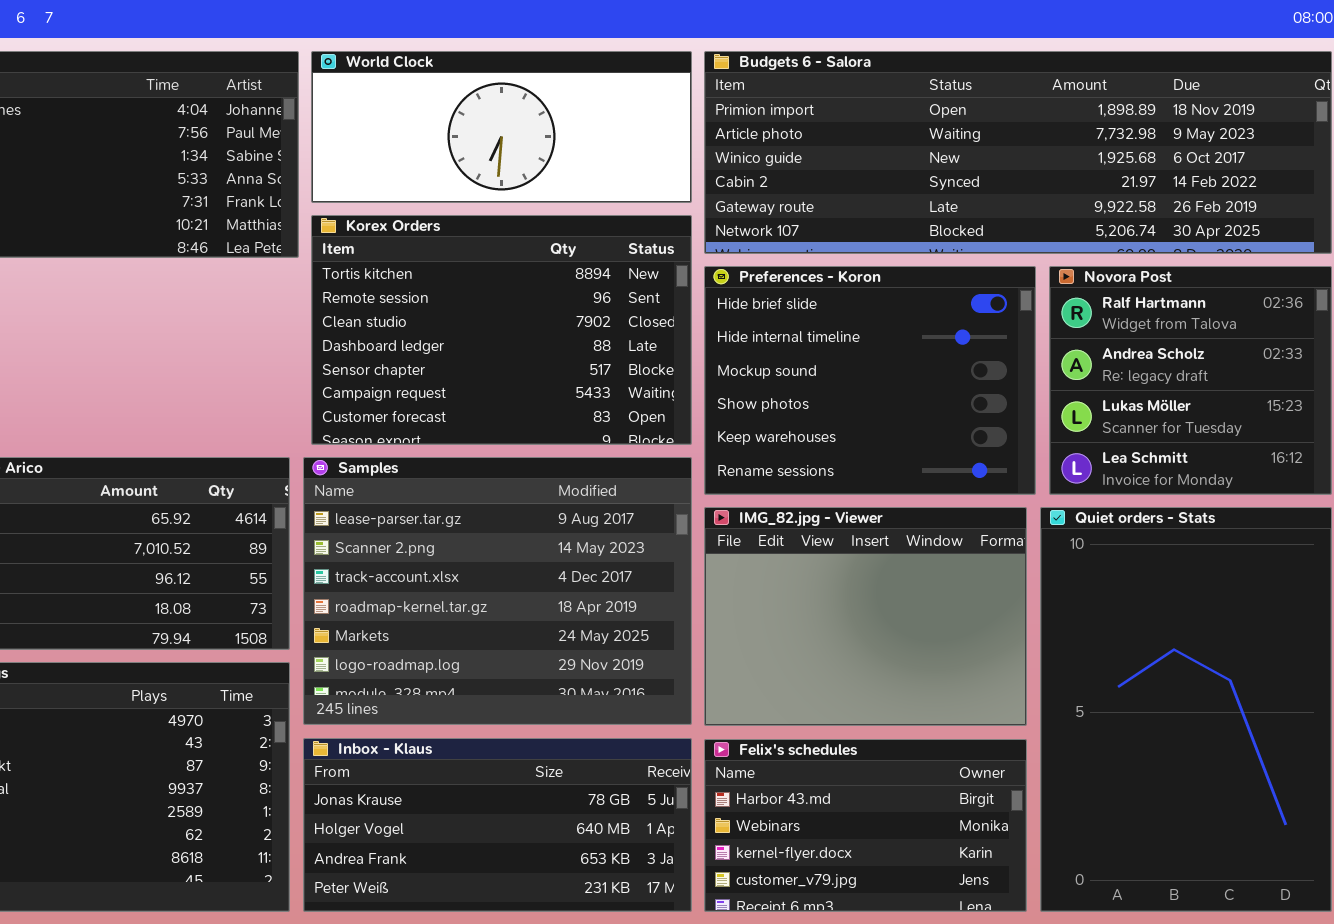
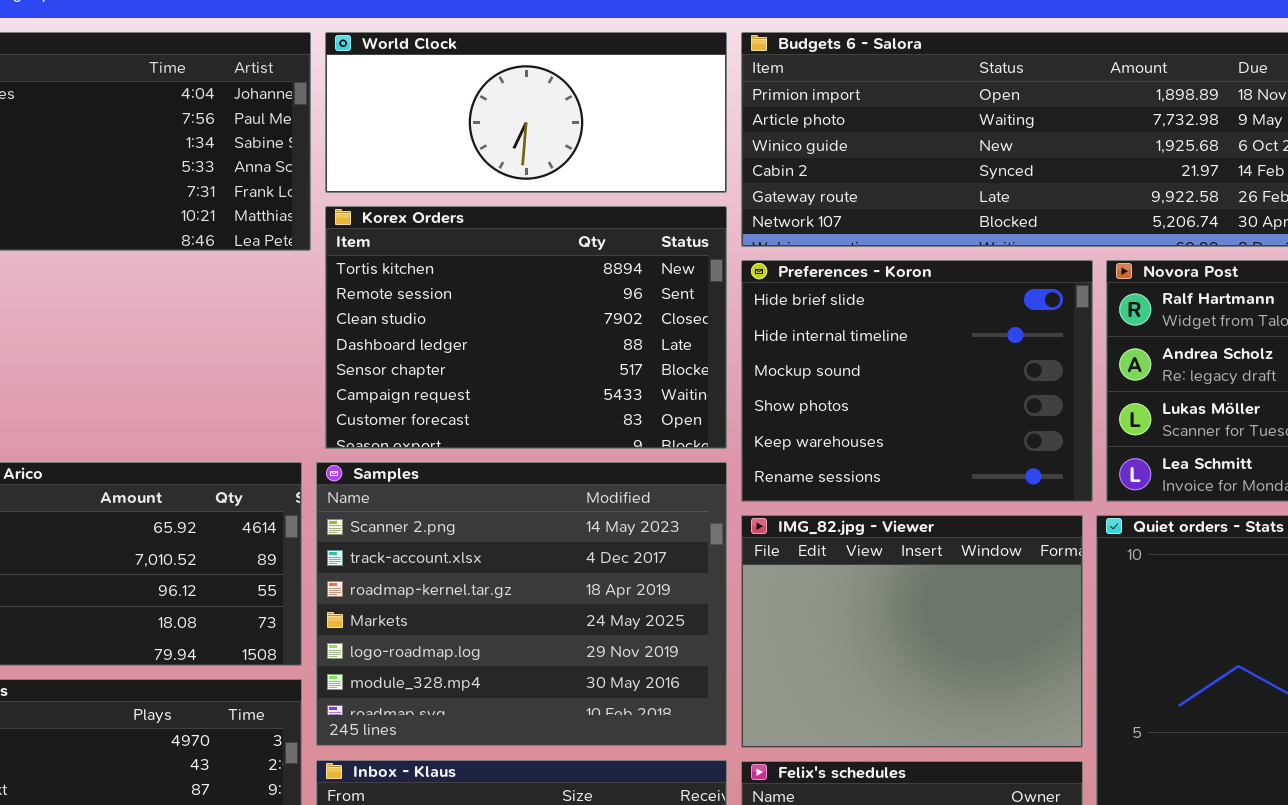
Samples: [303,457,692,725] -> [316,462,727,746], scrolled down 1 row

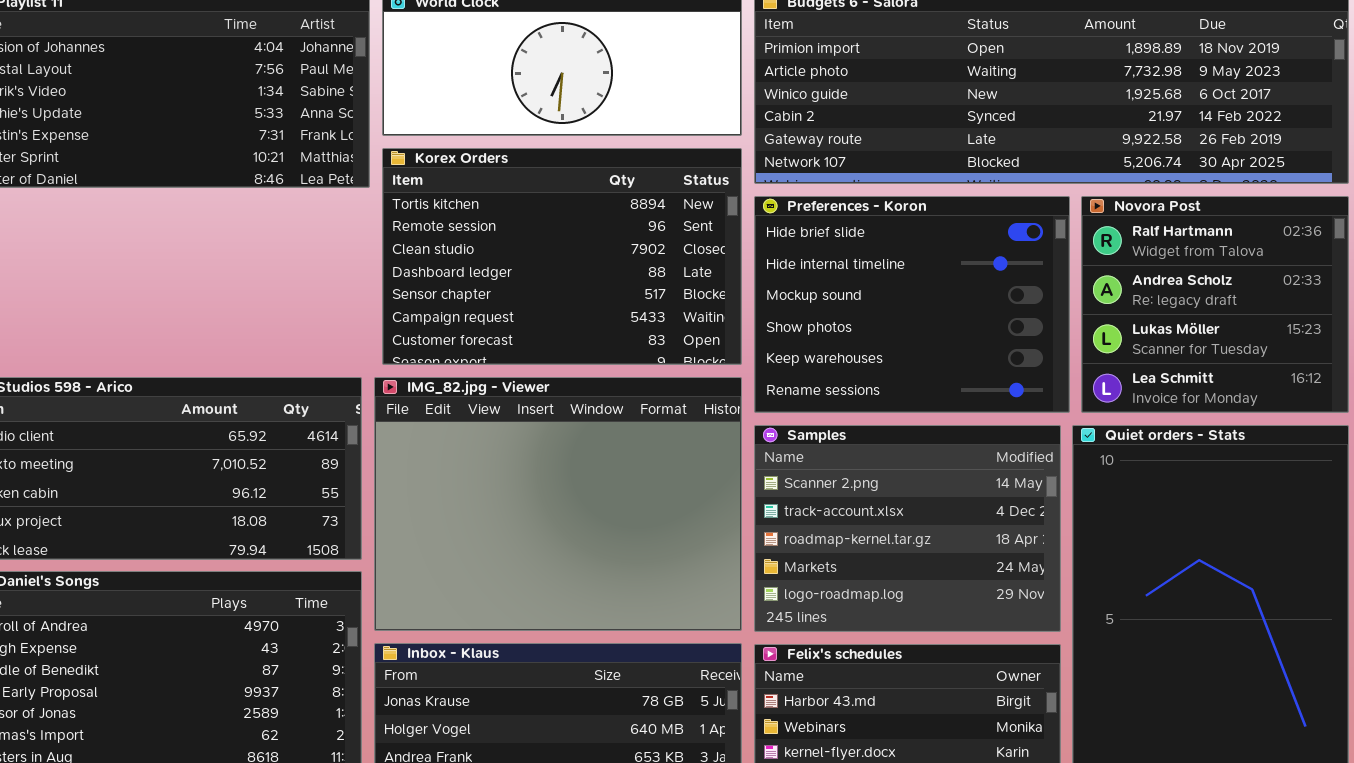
Samples: [316,462,727,746] -> [754,425,1061,632], moved, resized
IMG_82.jpg - Viewer: [741,515,1083,748] -> [374,377,742,631], moved, resized

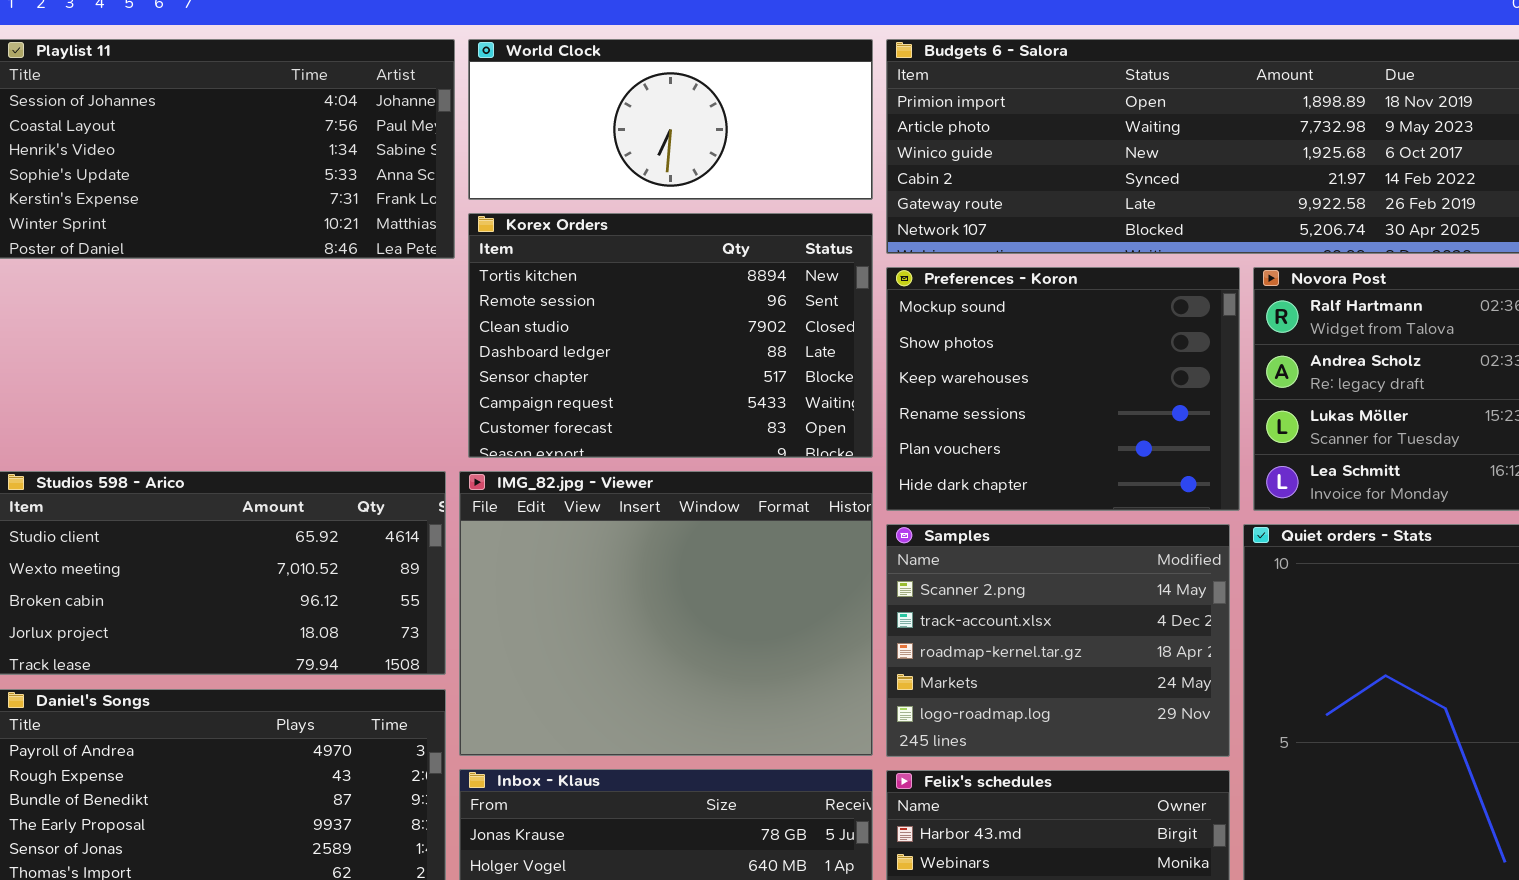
Preferences - Koron: [754,196,1070,413] -> [886,267,1240,511], scrolled down 2 rows

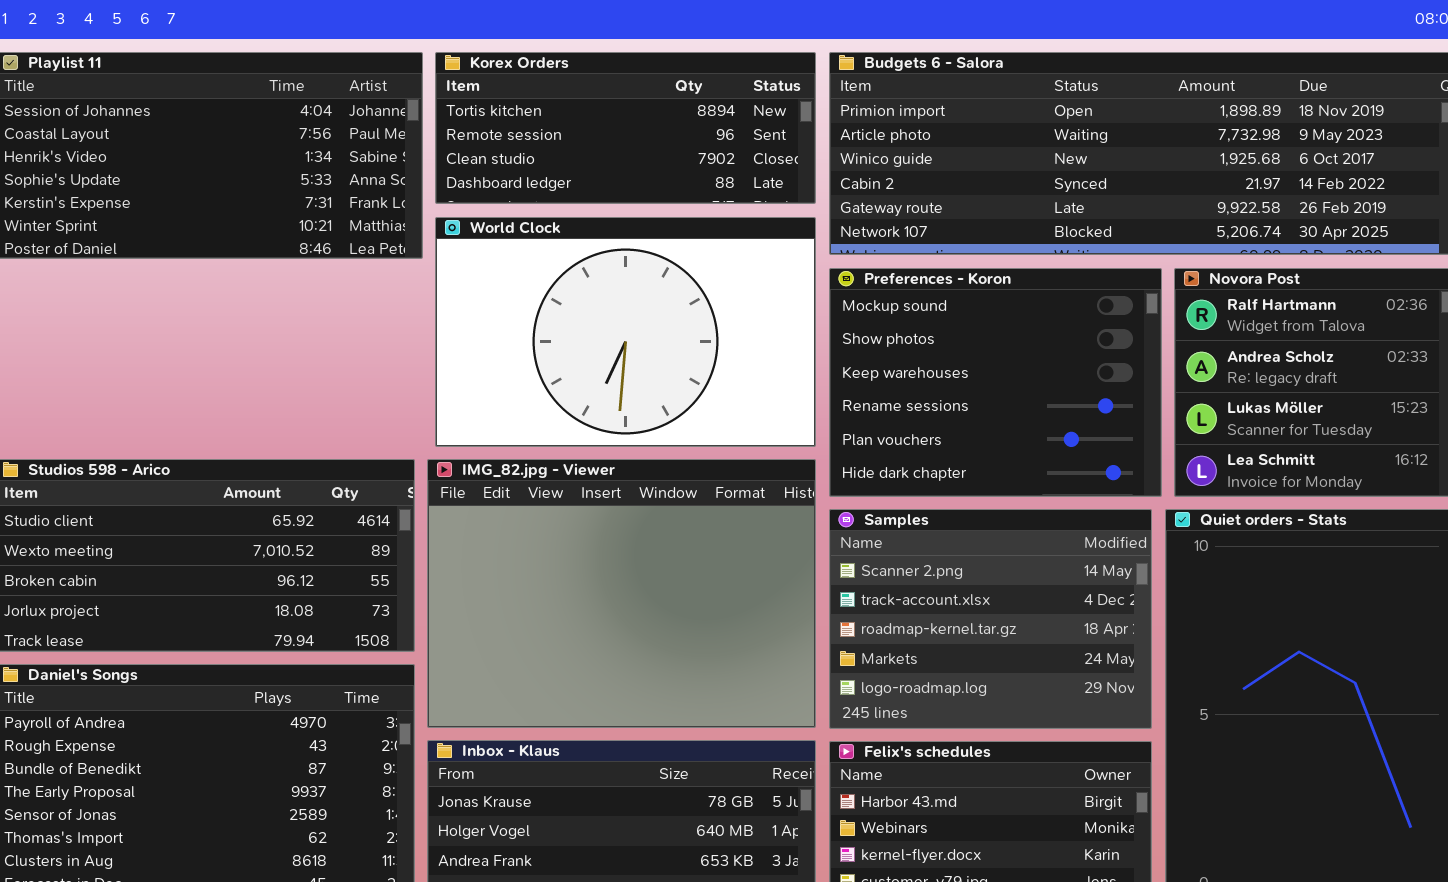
World Clock: [468,39,873,200] -> [435,217,816,447], moved, resized
Korex Orders: [468,213,873,458] -> [435,52,816,204], moved, resized

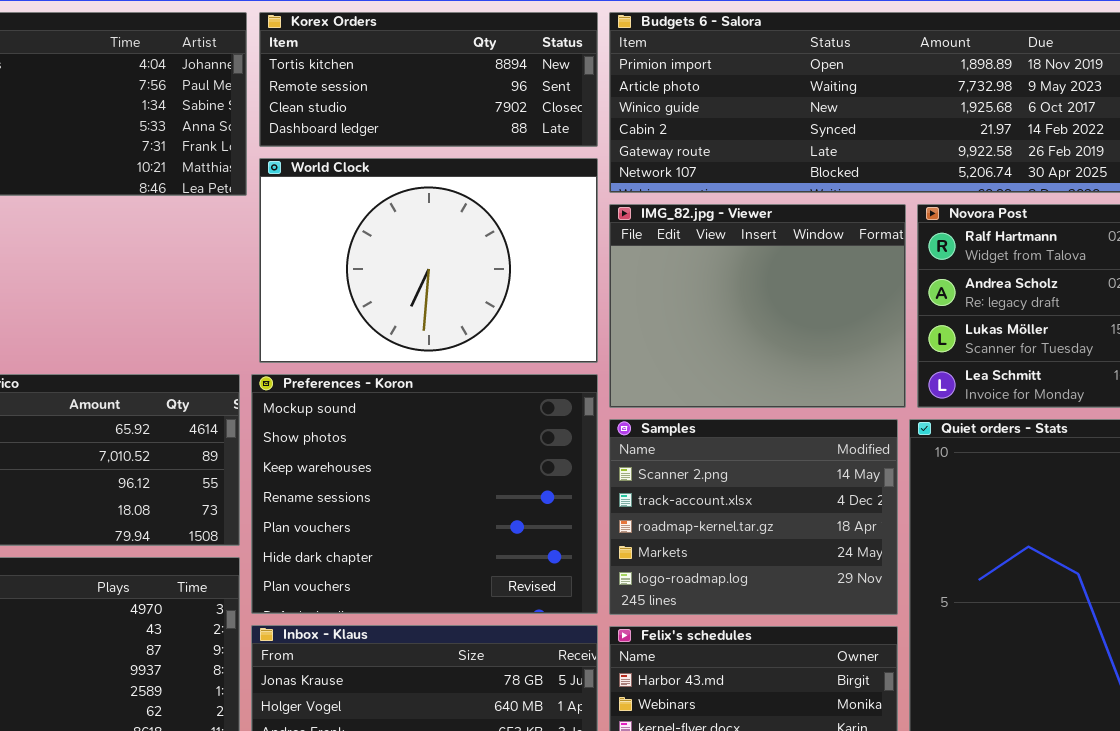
Preferences - Koron: [829,268,1162,497] -> [251,374,598,614], moved, resized
IMG_82.jpg - Viewer: [427,459,816,728] -> [609,204,906,408], moved, resized

